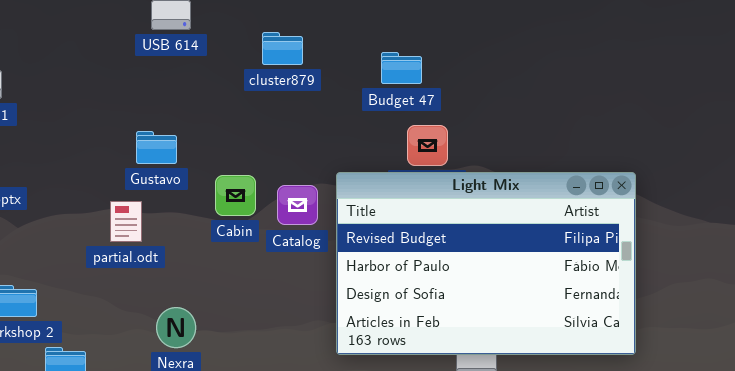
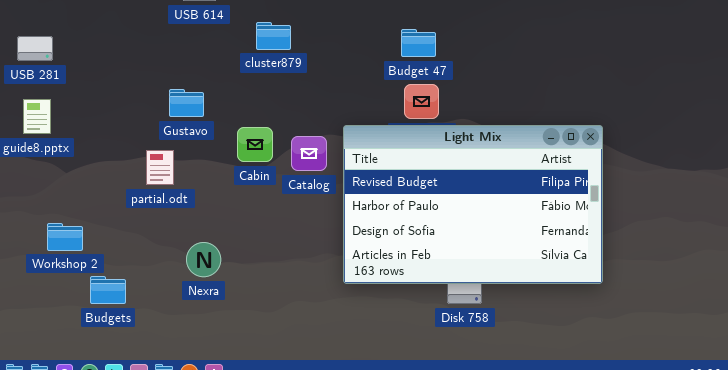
cluster879: [262,32,303,65] -> [256,22,291,50], moved
Budget 47: [381,52,422,84] -> [401,29,436,57], moved

